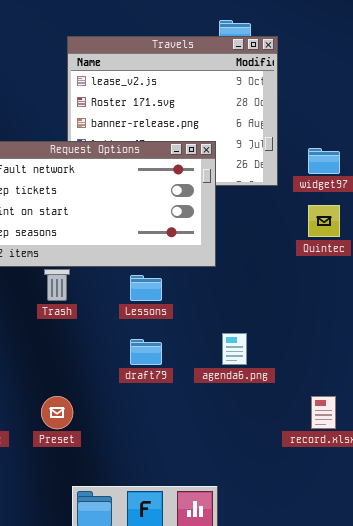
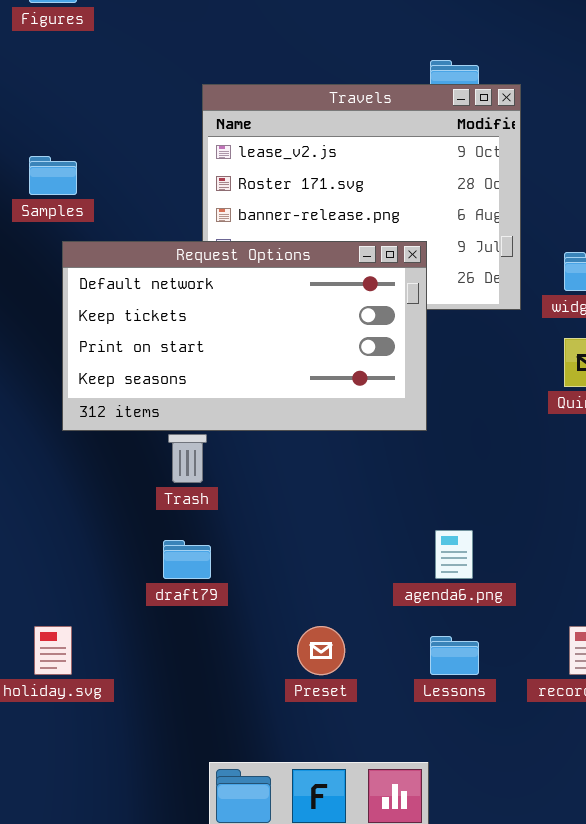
Lessons: [130,275,162,301] -> [430,636,479,675], moved
draft79: [130,339,162,365] -> [163,540,211,579], moved
Preset: [41,396,73,429] -> [297,626,345,675], moved

